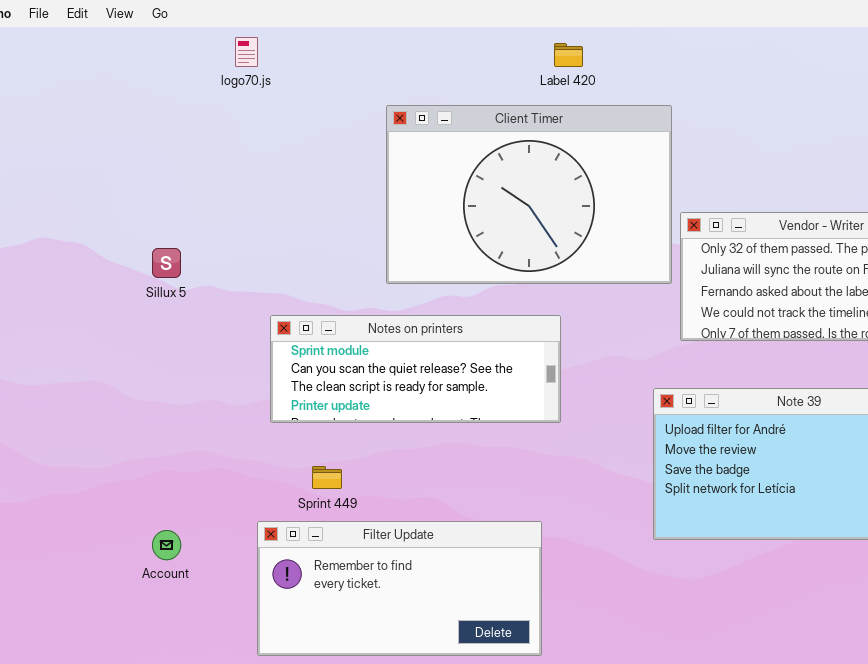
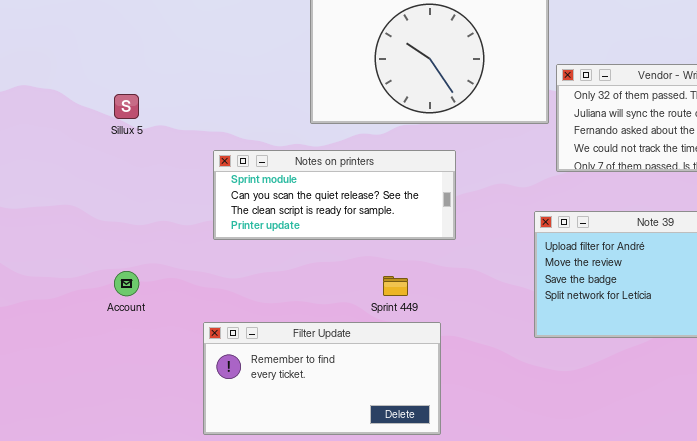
Sprint 449: [312,466,342,489] -> [383,276,408,296], moved
Account: [152,530,181,560] -> [114,271,139,296], moved

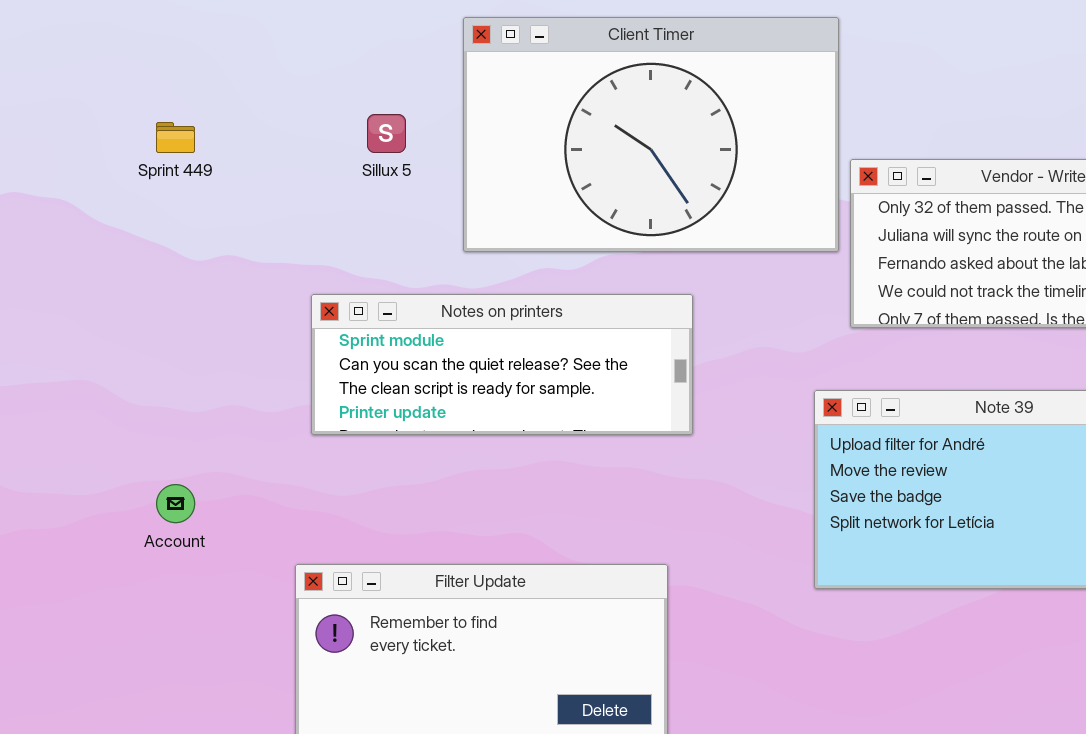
Sillux 5: [114,94,139,119] -> [367,114,406,153], moved
Sprint 449: [383,276,408,296] -> [156,122,195,153], moved

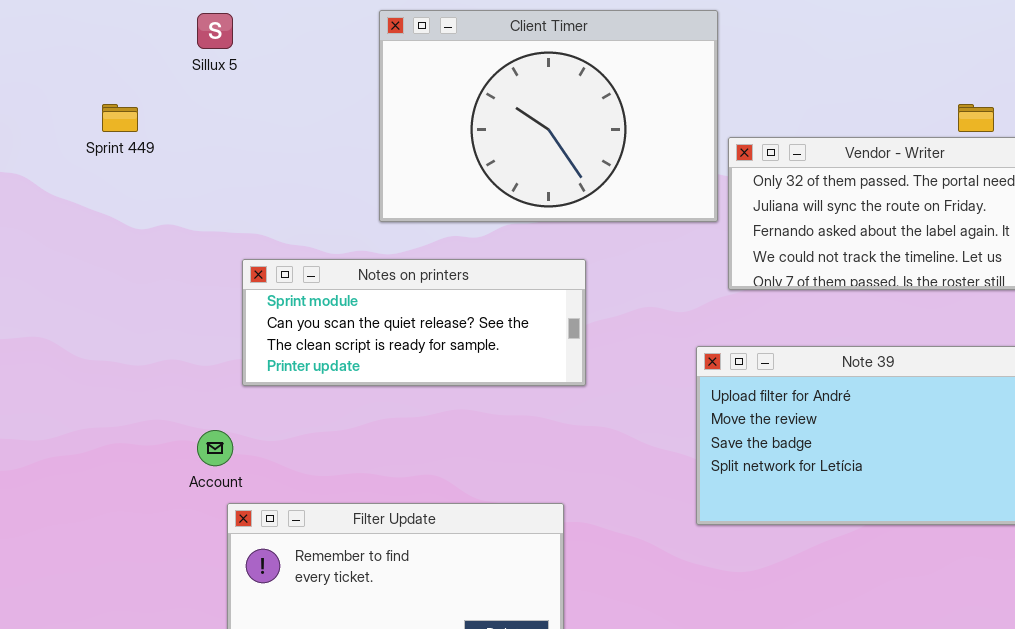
Sillux 5: [367,114,406,153] -> [197,13,233,49], moved
Account: [156,484,195,523] -> [197,430,233,466], moved

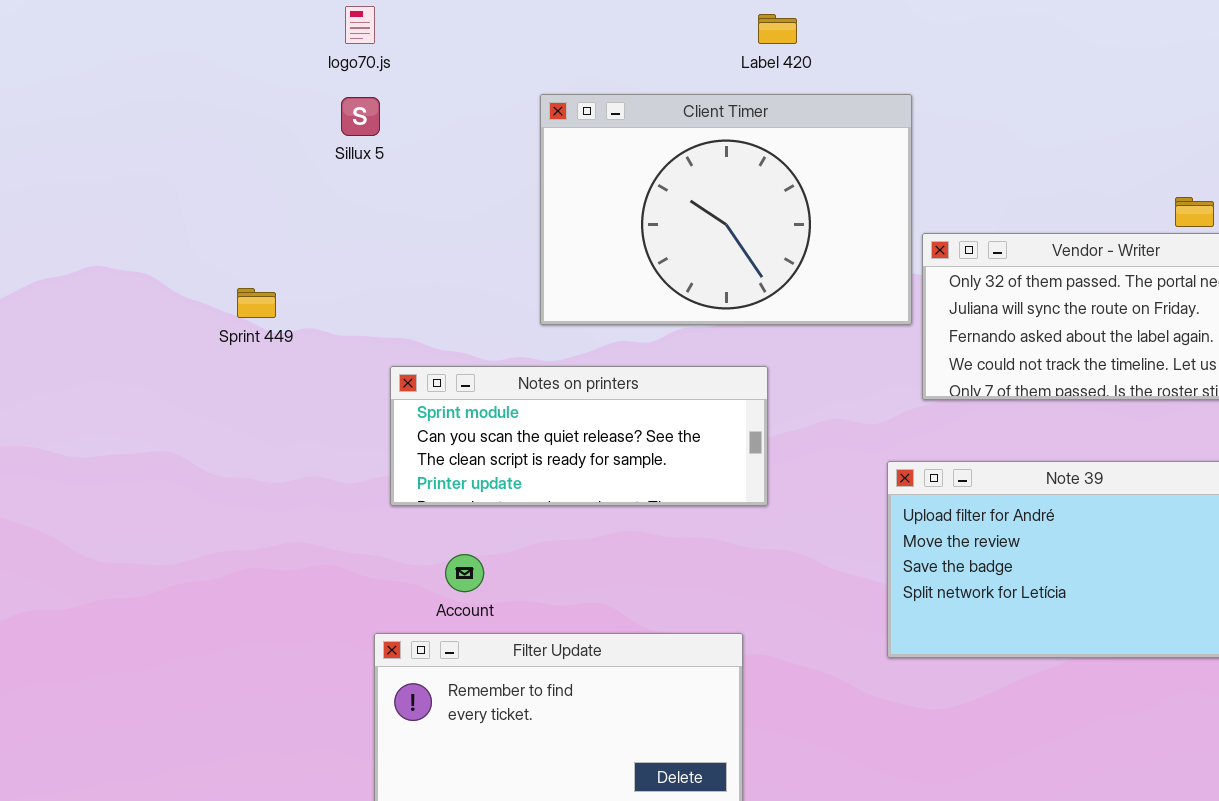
Sprint 449: [102,104,138,132] -> [237,288,276,318], moved
Account: [197,430,233,466] -> [445,554,484,592], moved

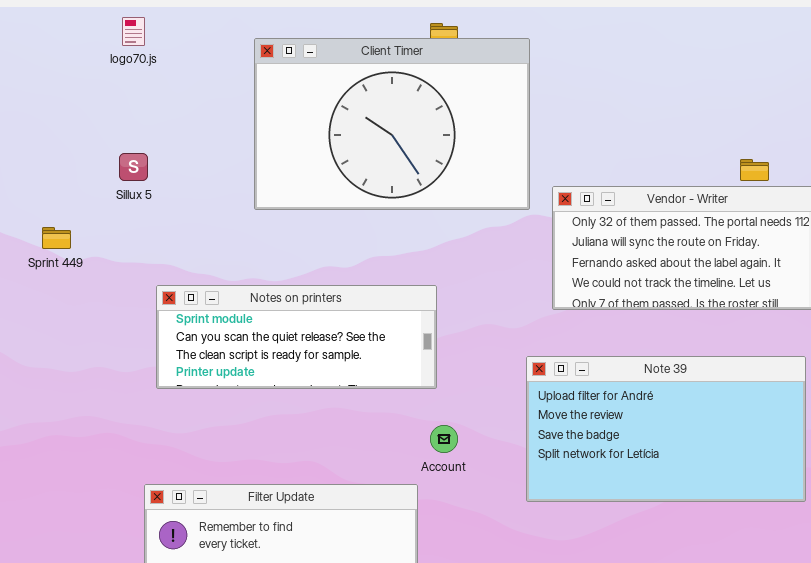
Client Timer: [540,94,912,325] -> [254,38,530,210], moved
Sillux 5: [341,97,380,136] -> [119,153,148,181], moved
Account: [445,554,484,592] -> [430,425,458,453], moved

